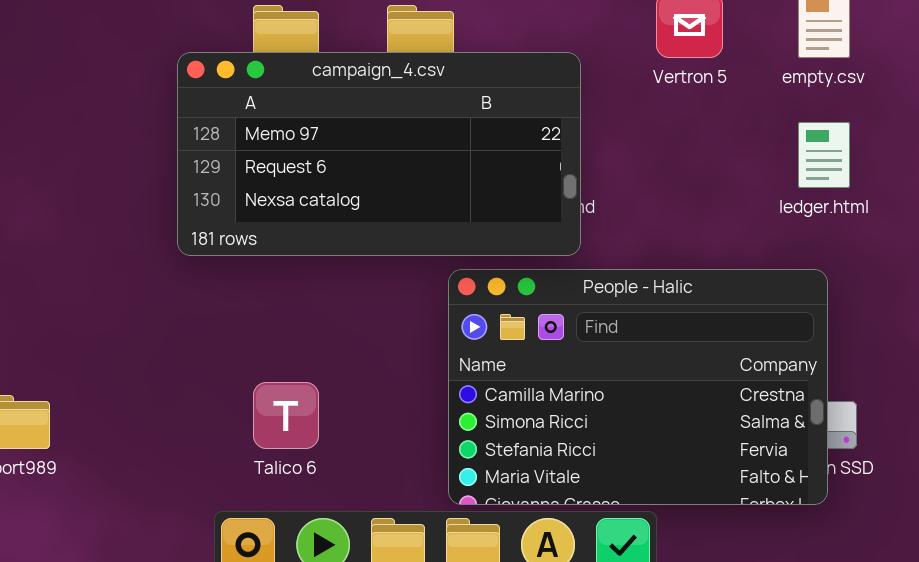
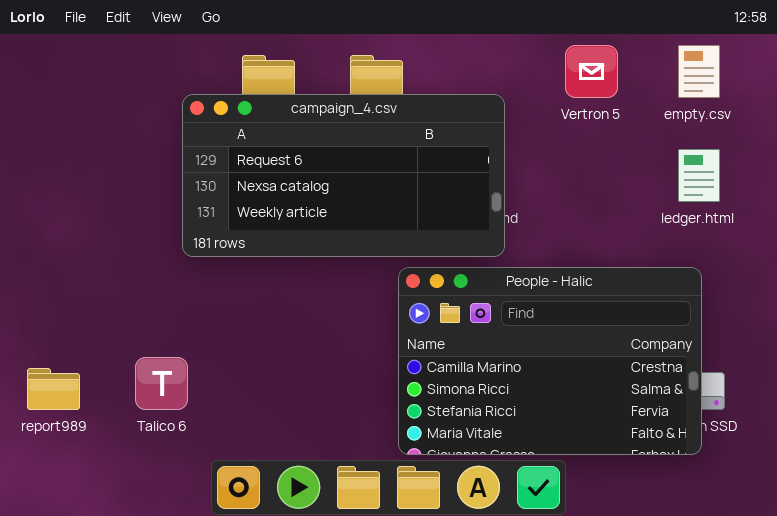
campaign_4.csv: [177,52,581,256] -> [182,94,505,257], scrolled down 1 row
Talico 6: [253,382,319,449] -> [135,357,188,410], moved

